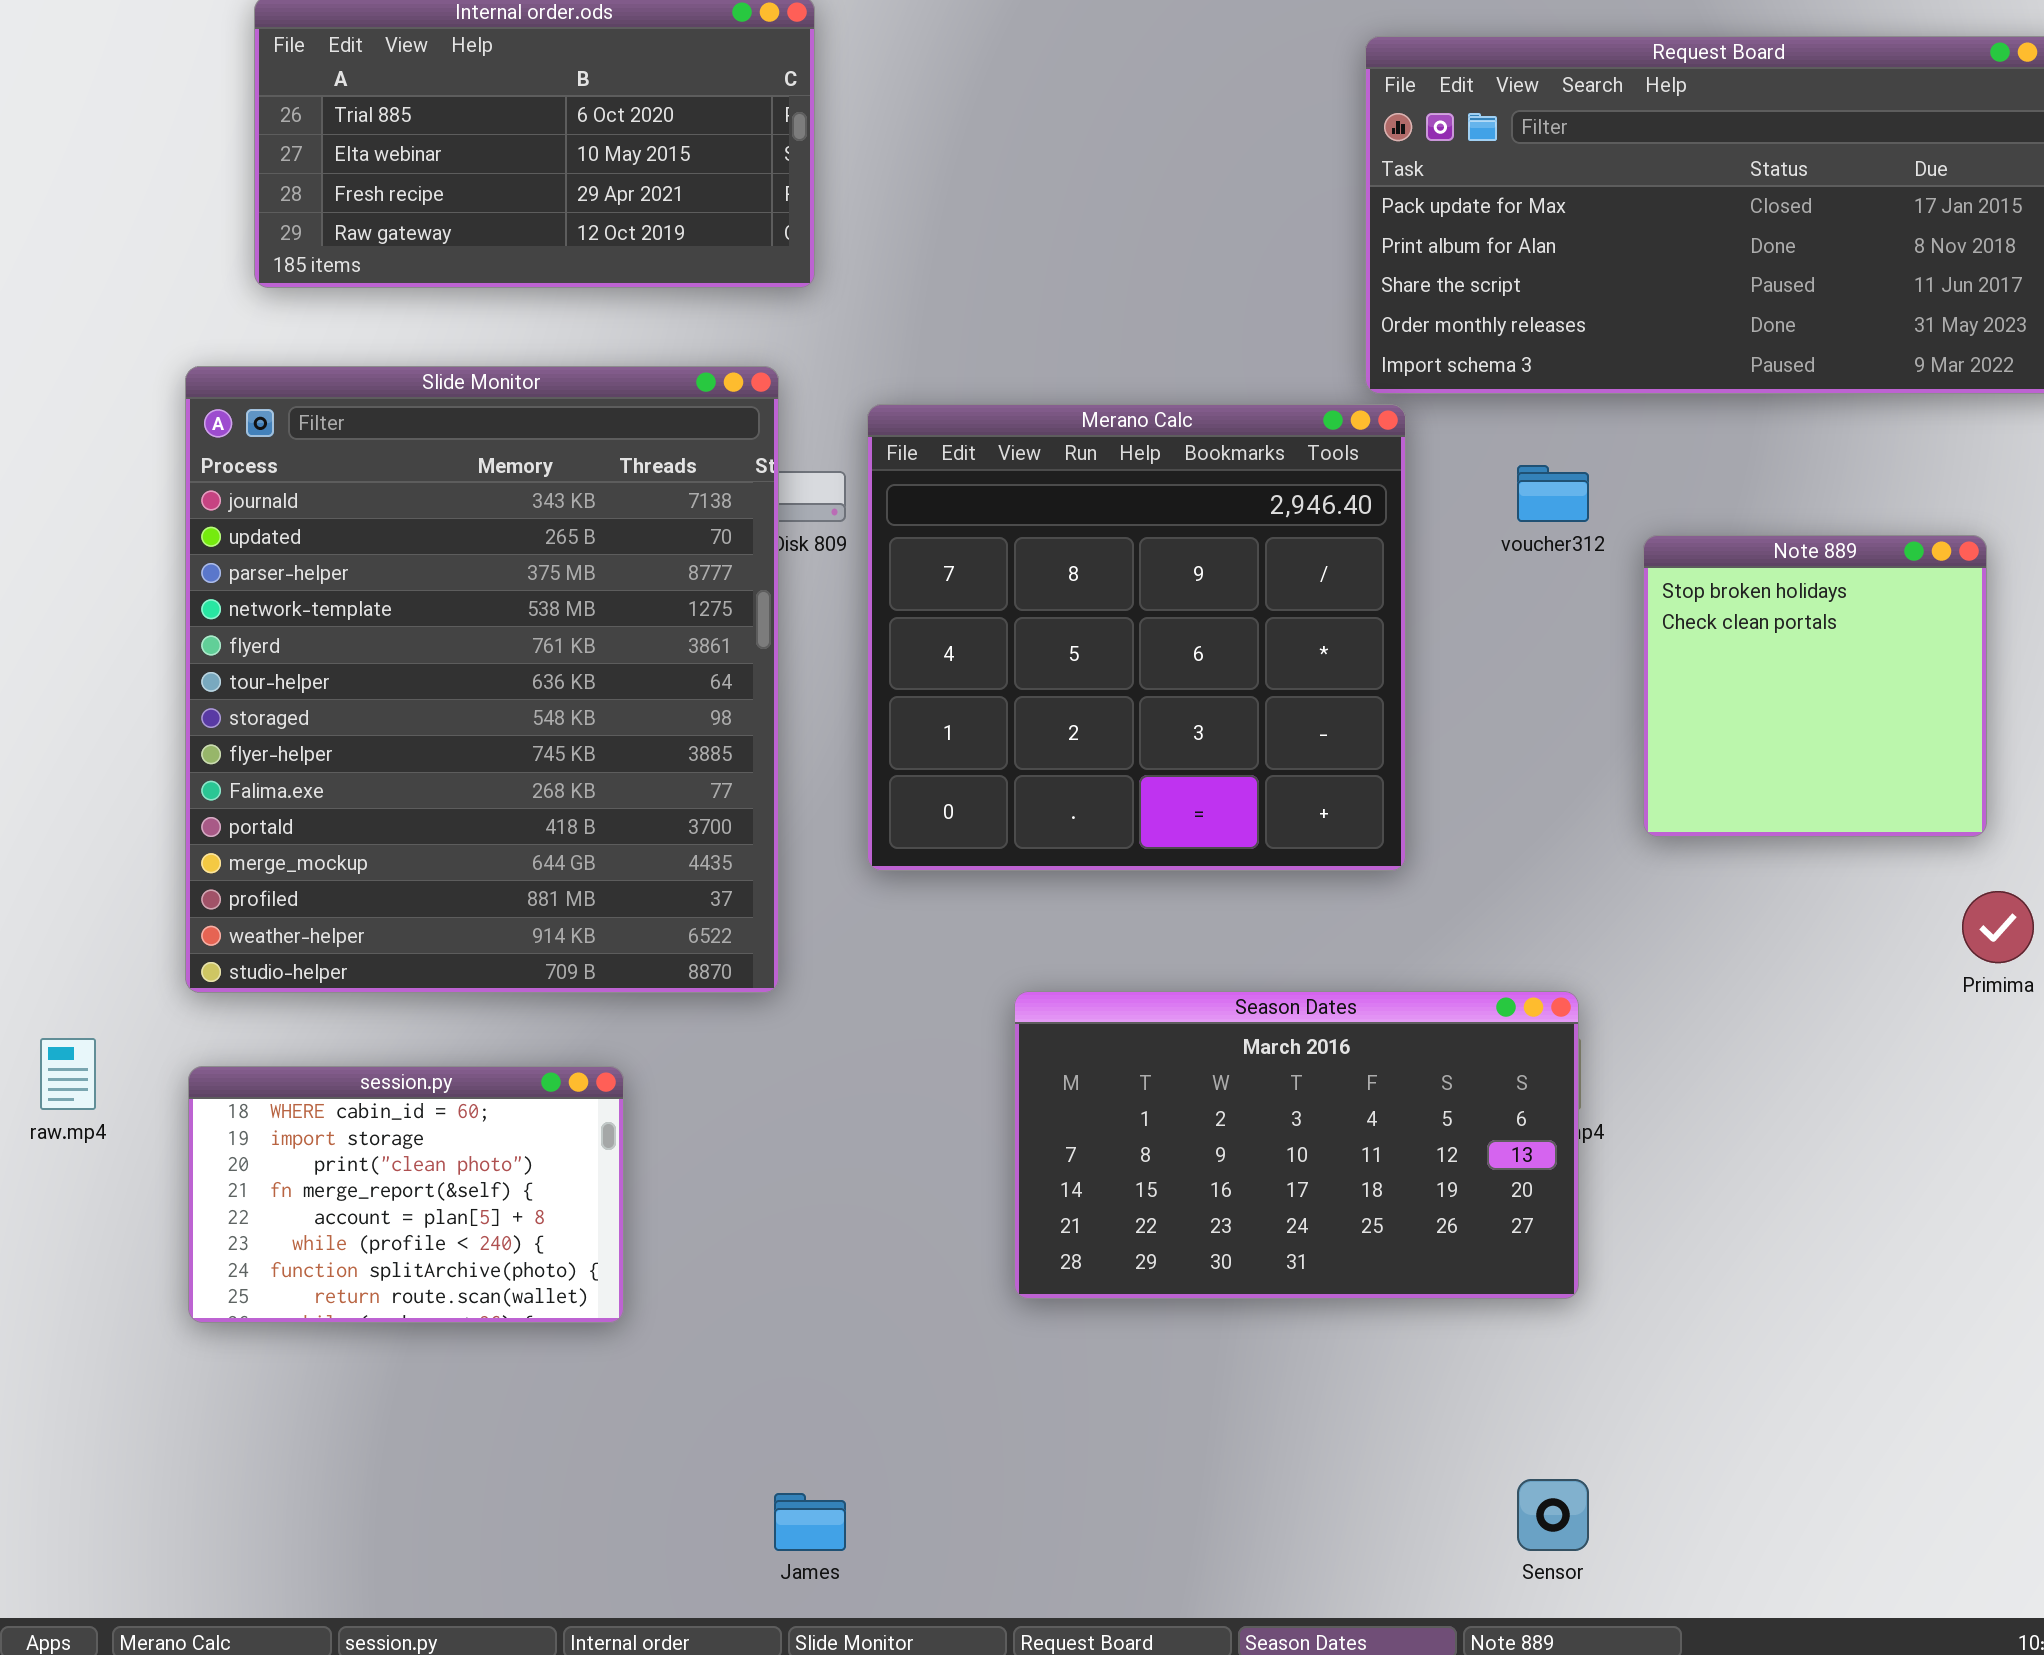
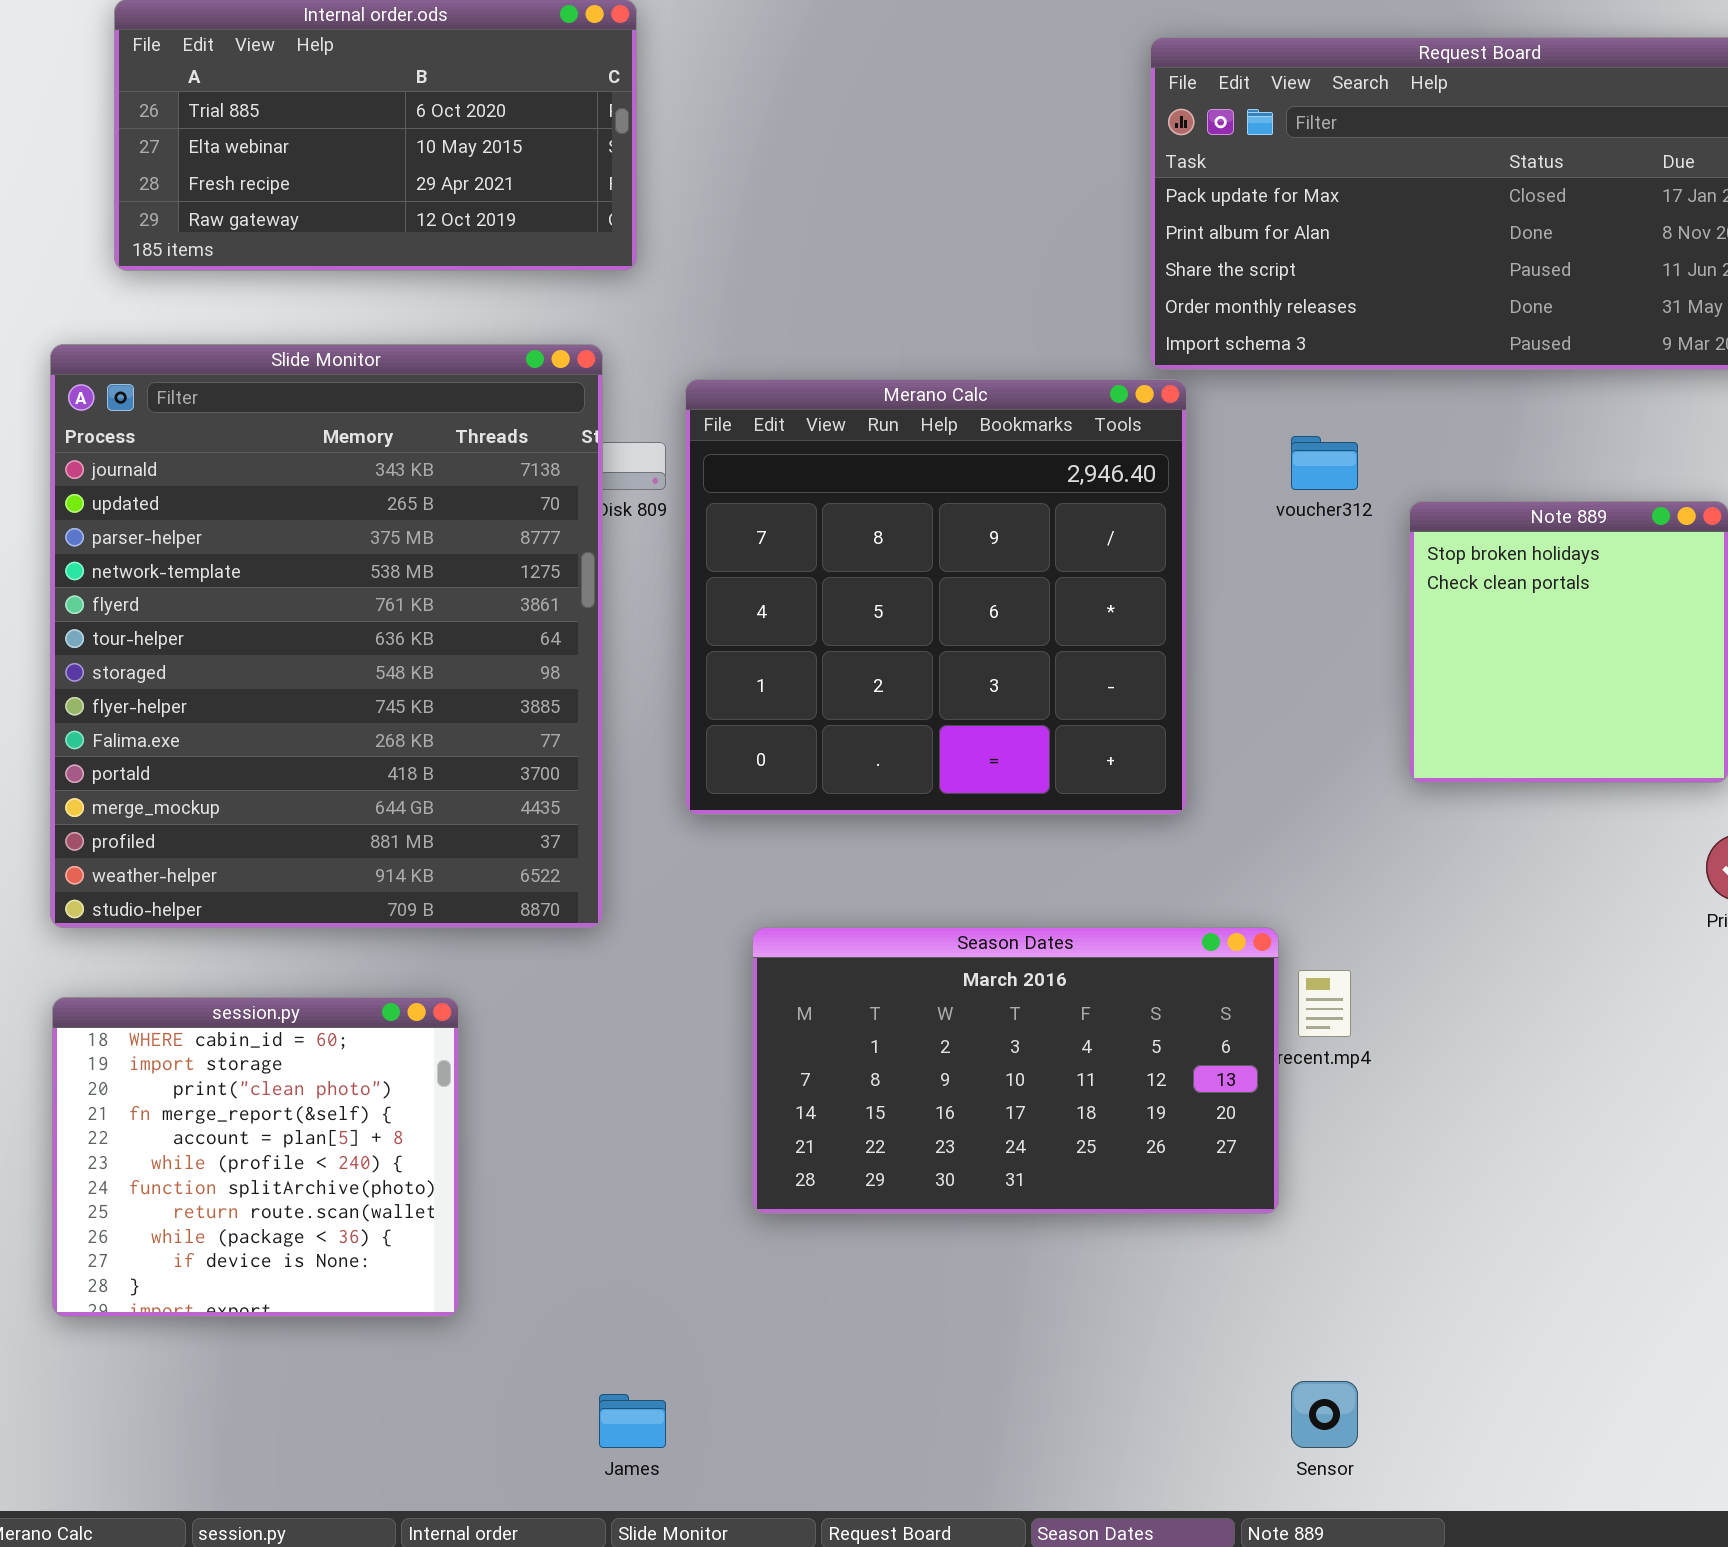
Season Dates: [1014,991,1579,1299] -> [752,927,1279,1214], moved
session.py: [188,1066,624,1323] -> [52,997,459,1317], resized

